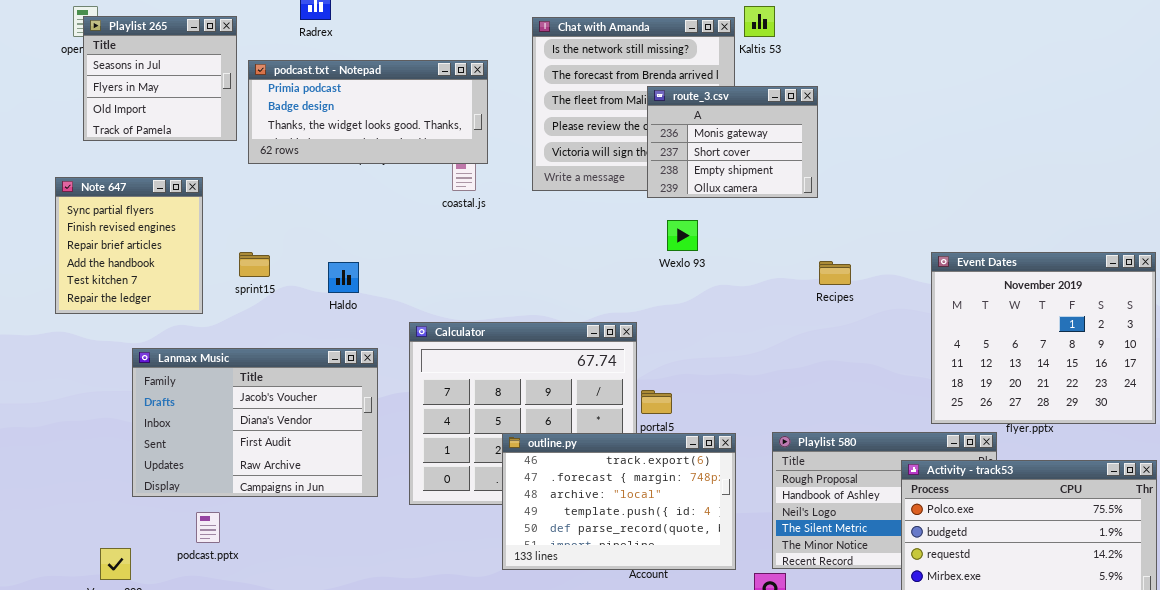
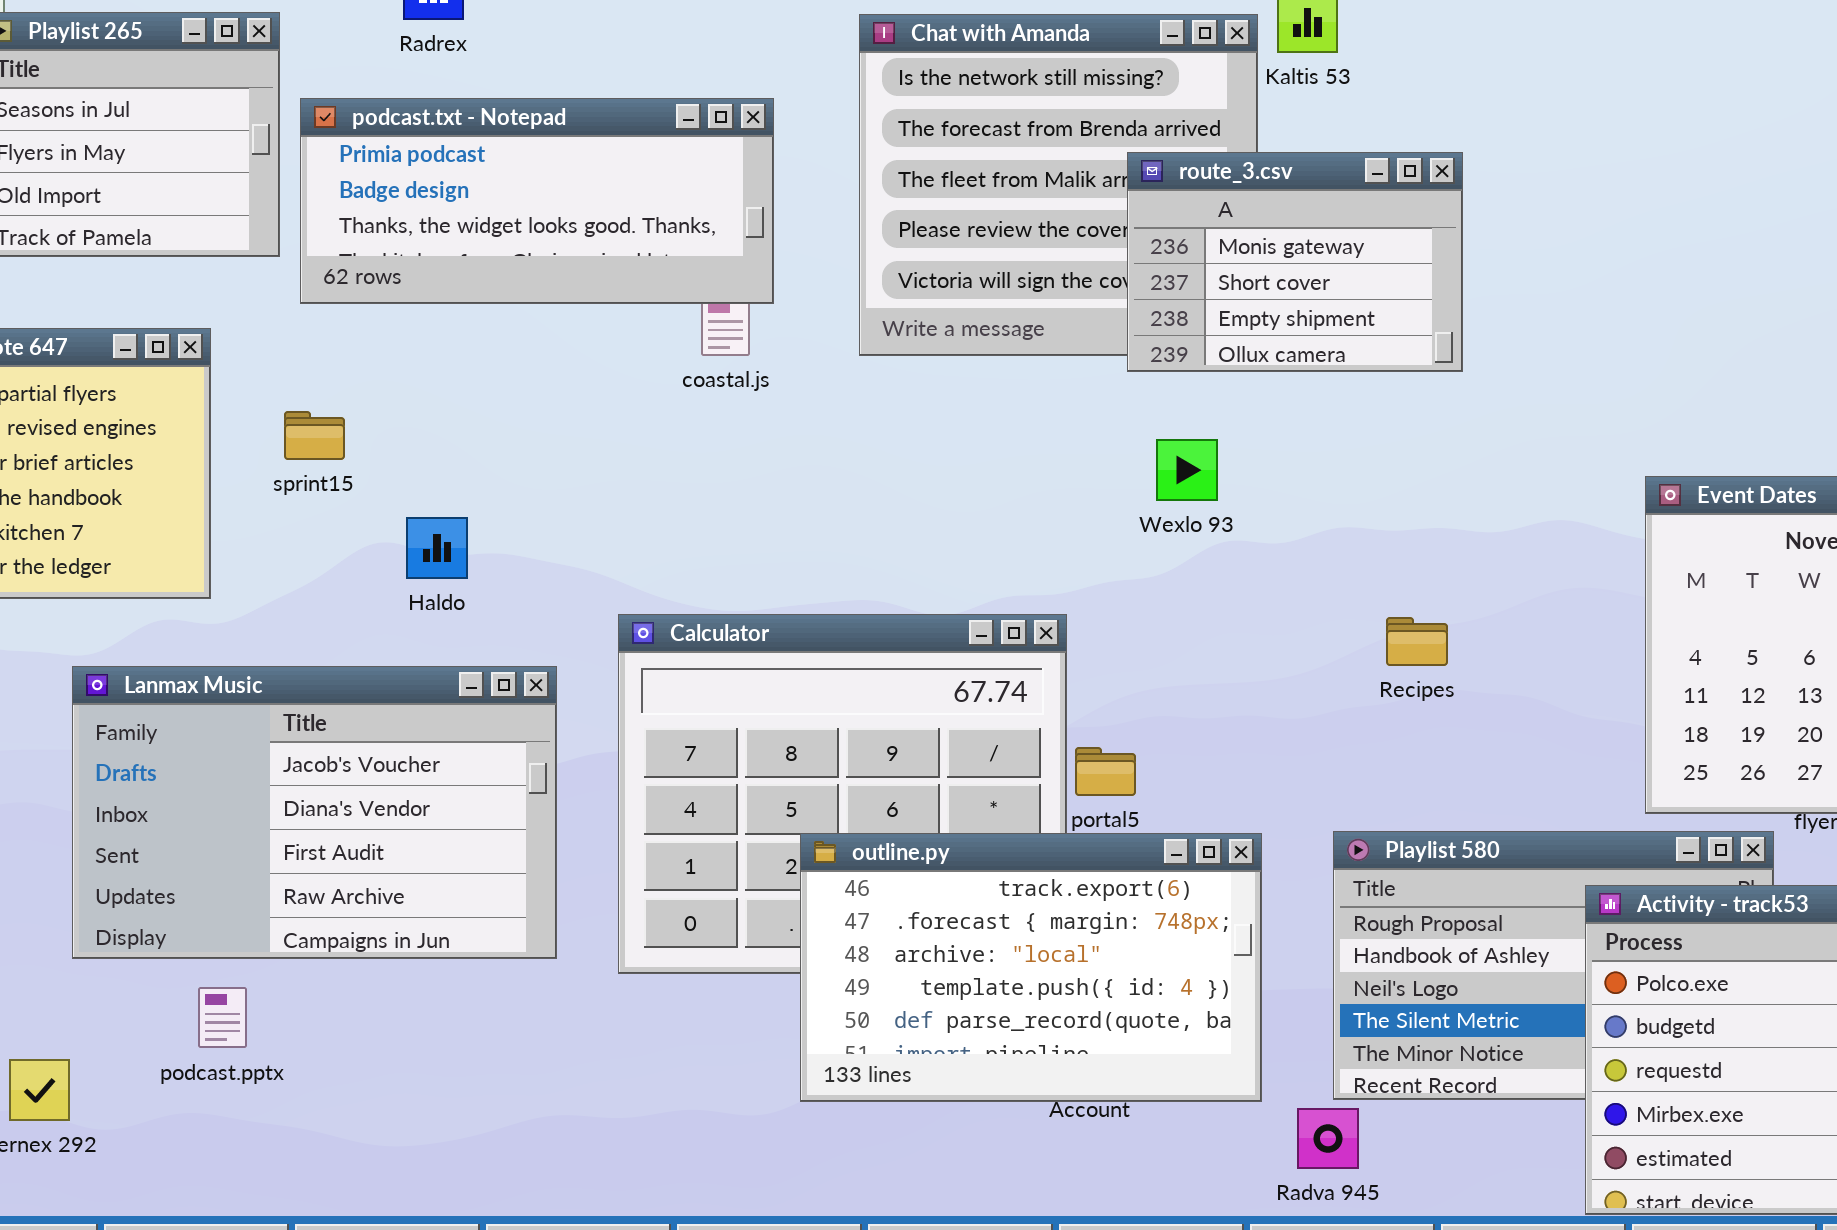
route_3.csv: [647,86,818,198] -> [1127,152,1463,372], moved
Wexlo 93: [667,220,698,251] -> [1156,439,1218,501], moved
sprint15: [239,252,270,277] -> [284,411,345,460], moved
Recipes: [819,261,851,285] -> [1386,617,1448,666], moved
Haldo: [328,262,359,293] -> [406,517,468,579], moved

